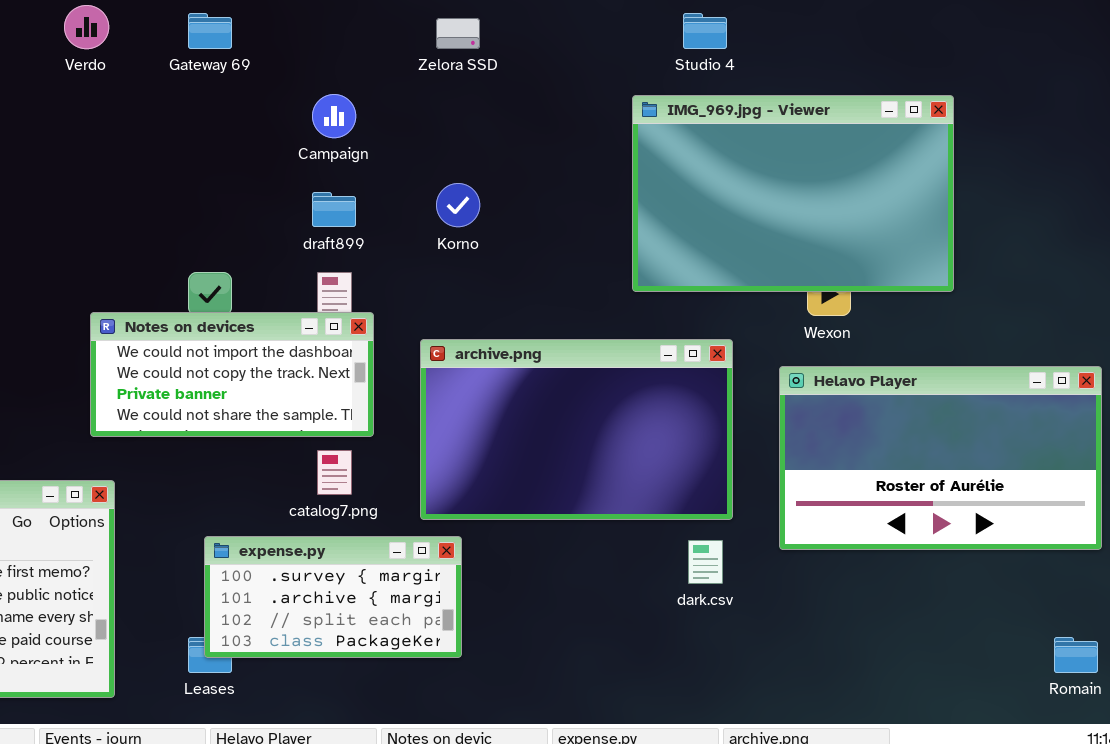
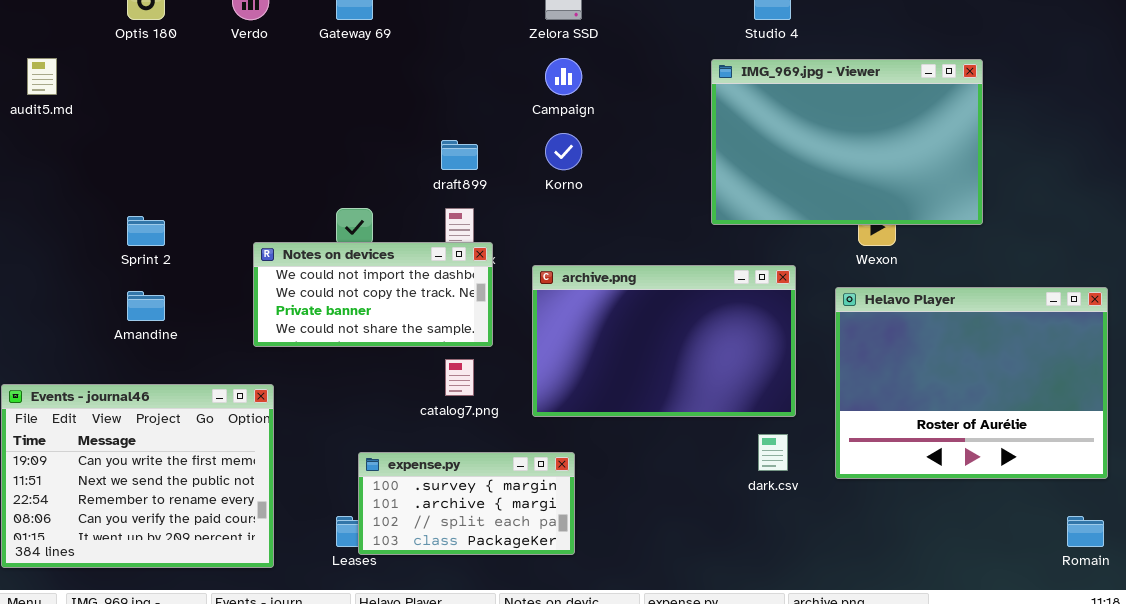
Campaign: [312,94,356,138] -> [545,58,582,95], moved
Helavo Player: [779,366,1102,550] -> [835,287,1108,479], resized
expense.py: [204,536,462,658] -> [358,452,575,555], moved

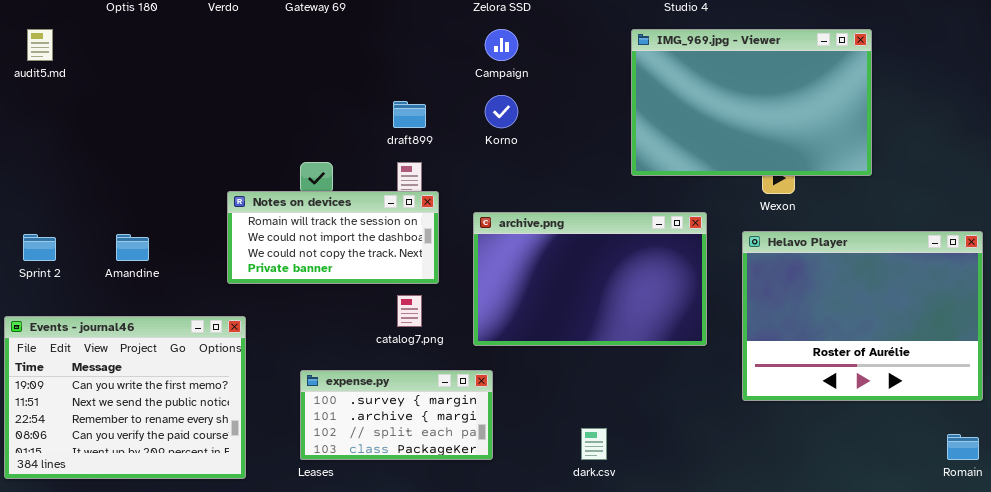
Sprint 2: [127,216,165,246] -> [23,234,56,261], moved
Notes on devices: [253,242,493,347] -> [227,191,439,284], scrolled up 1 row
dark.csv: [758,434,788,471] -> [581,428,607,460], moved
expense.py: [358,452,575,555] -> [300,370,493,460], moved

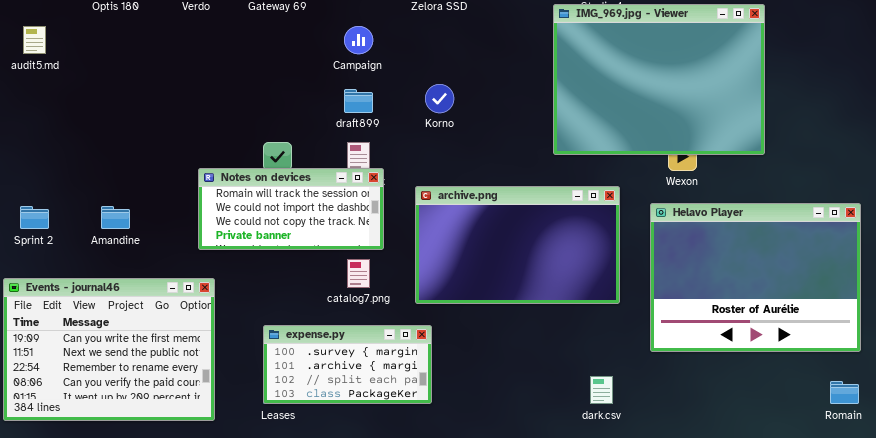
Campaign: [485,29,518,61] -> [344,26,373,54], moved
IMG_969.jpg - Viewer: [631,29,872,176] -> [553,4,765,155], resized
dark.csv: [581,428,607,460] -> [590,376,613,404], moved

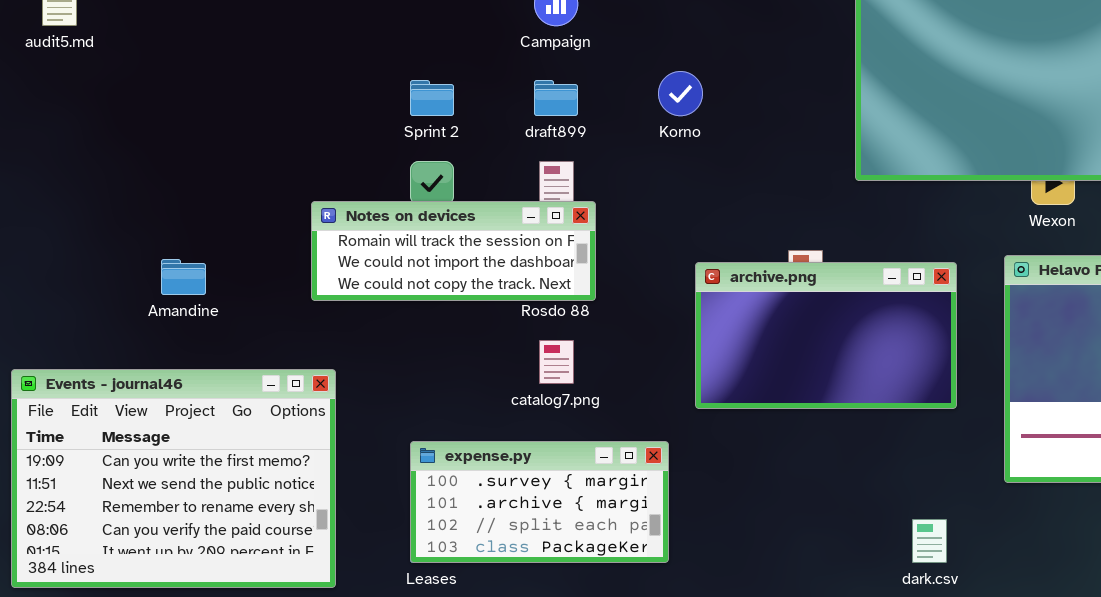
Notes on devices: [198,168,384,250] -> [311,201,596,301], resized
archive.png: [415,186,620,304] -> [695,262,957,409], resized
Sprint 2: [20,206,49,229] -> [410,80,454,116], moved

